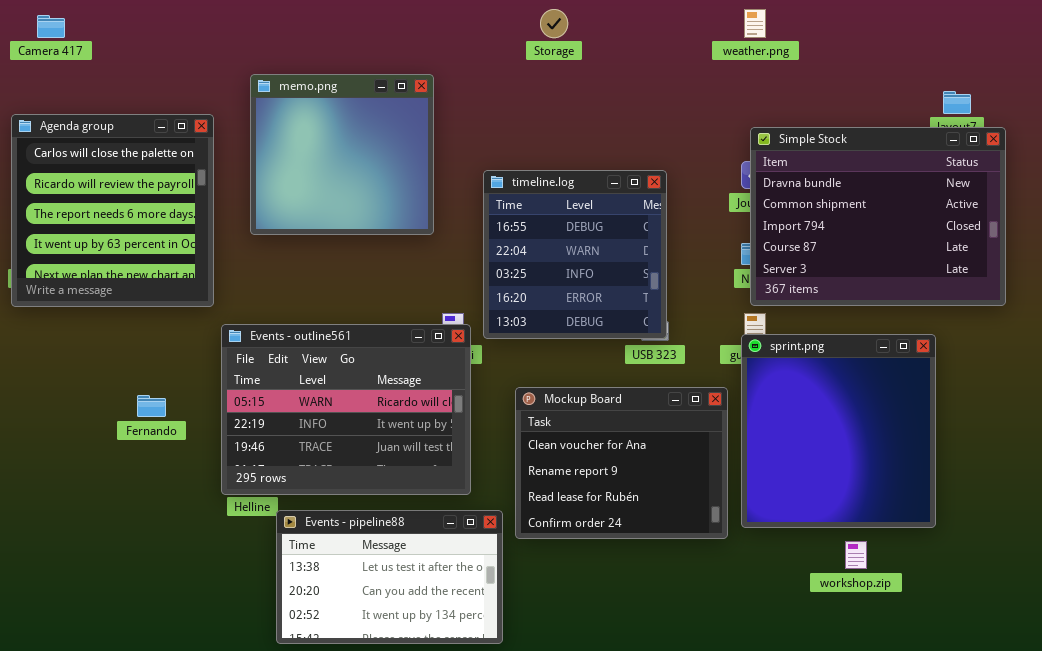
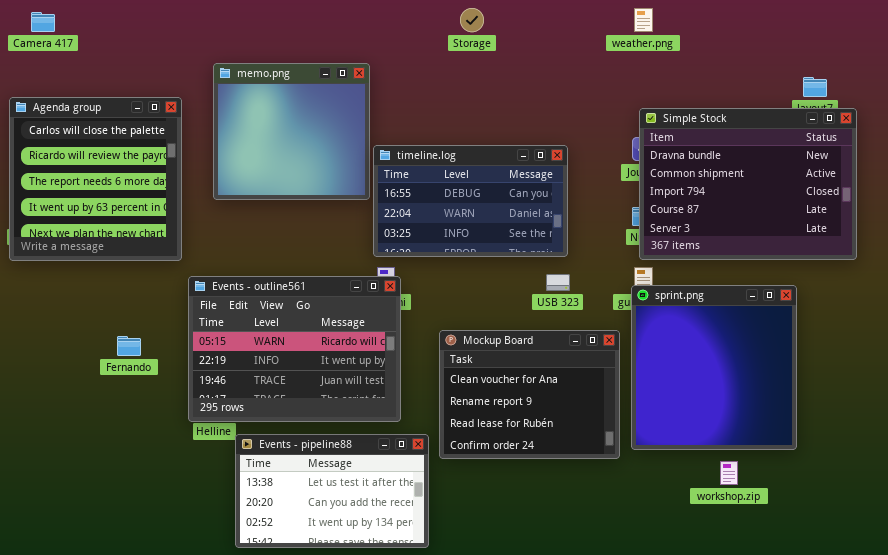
timeline.log: [483,170,667,339] -> [373,145,568,257], resized

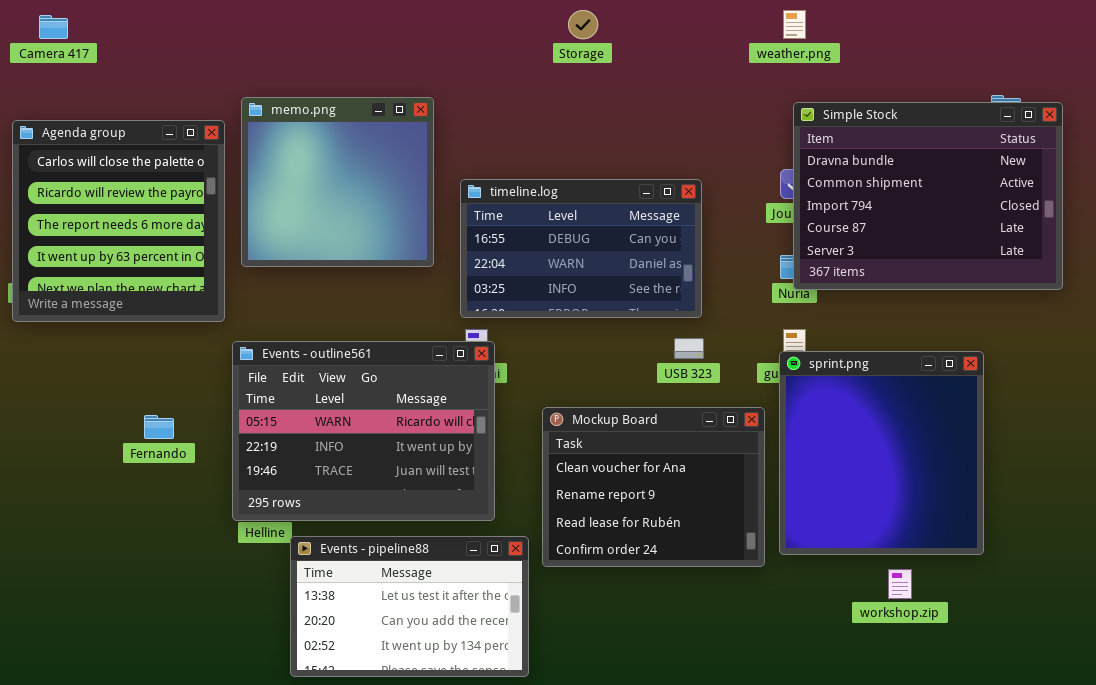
memo.png: [213,63,370,200] -> [241,97,434,267], moved
Simple Stock: [639,108,857,260] -> [793,102,1063,290], moved

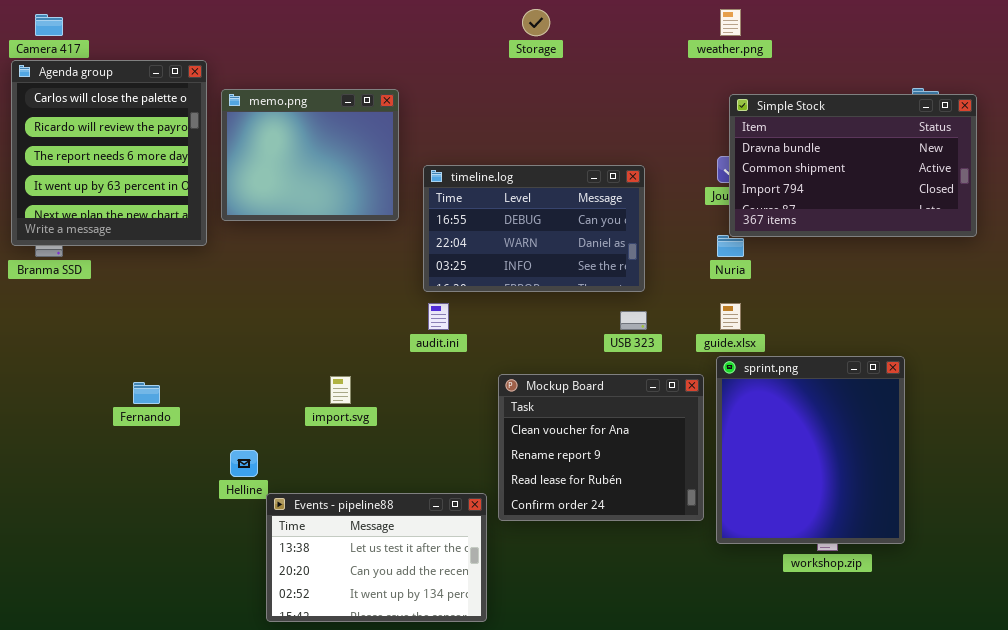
memo.png: [241,97,434,267] -> [221,89,399,221], resized
Simple Stock: [793,102,1063,290] -> [729,94,977,237], resized
Agenda group: [12,120,225,322] -> [11,60,207,246], moved
Events - outline561: [232,341,495,521] -> none, closed
sprint.png: [779,351,984,555] -> [716,356,905,544], moved

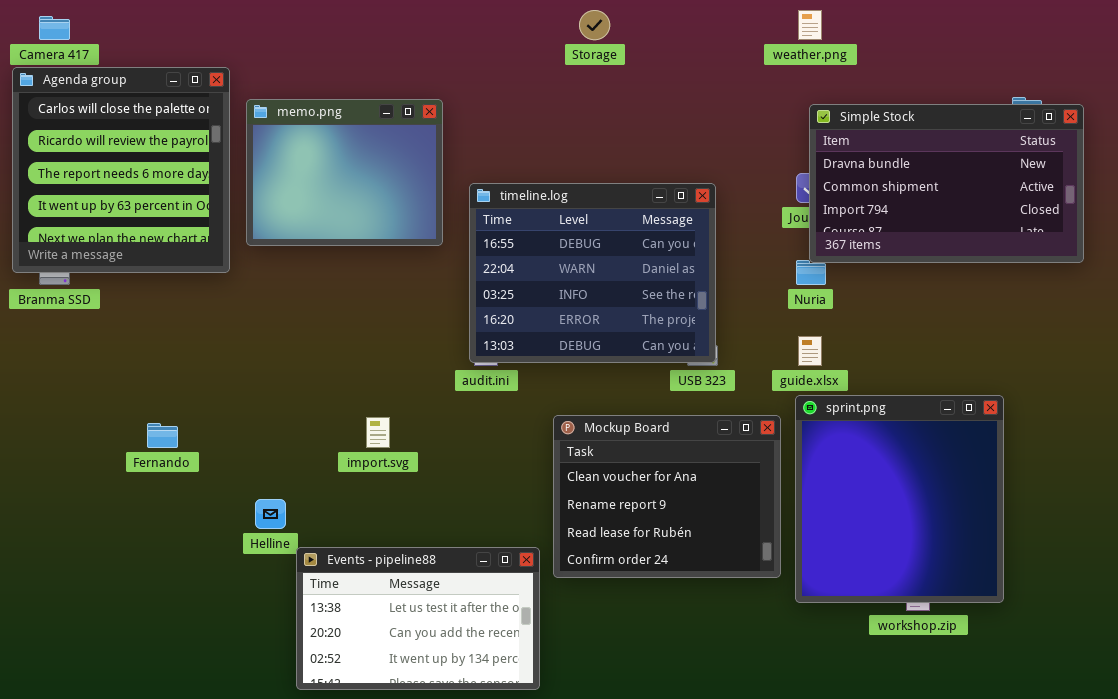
timeline.log: [423,165,645,292] -> [469,183,716,363], resized

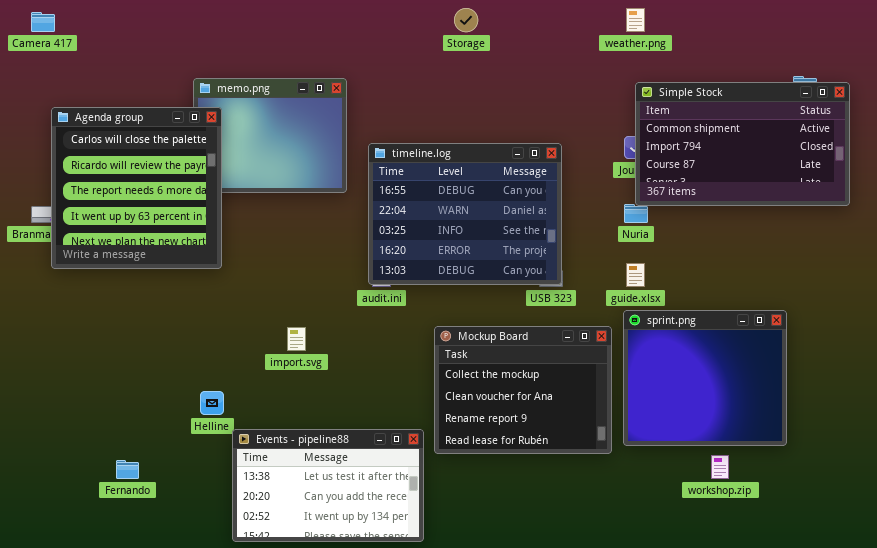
Agenda group: [12,67,230,273] -> [51,107,222,269], moved
Simple Stock: [809,104,1084,263] -> [635,82,850,206], scrolled down 1 row
sprint.png: [795,395,1004,603] -> [623,310,787,446], resized
Mockup Board: [553,415,781,578] -> [434,326,612,454], scrolled up 1 row
Fernando: [147,423,178,448] -> [116,460,139,479], moved

